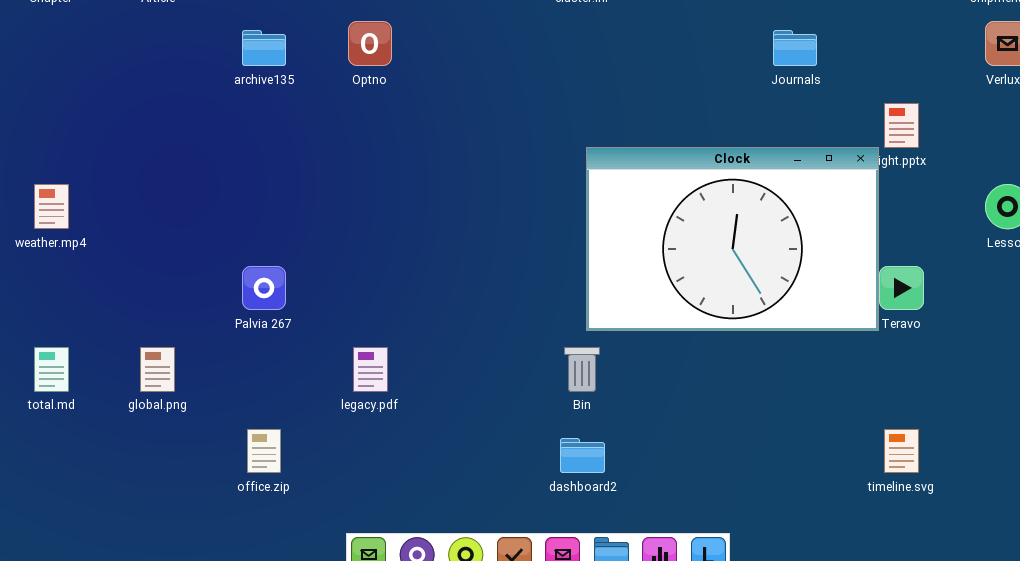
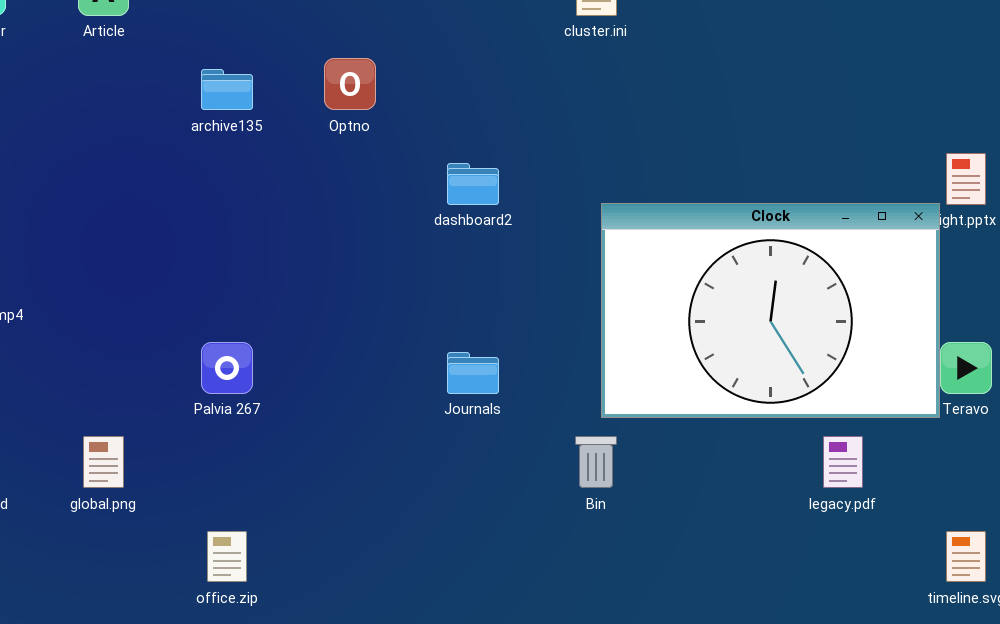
Journals: [773,30,817,66] -> [447,352,499,394], moved
legacy.pdf: [353,347,388,392] -> [823,436,863,488], moved
dashboard2: [560,438,605,473] -> [447,163,499,205], moved

